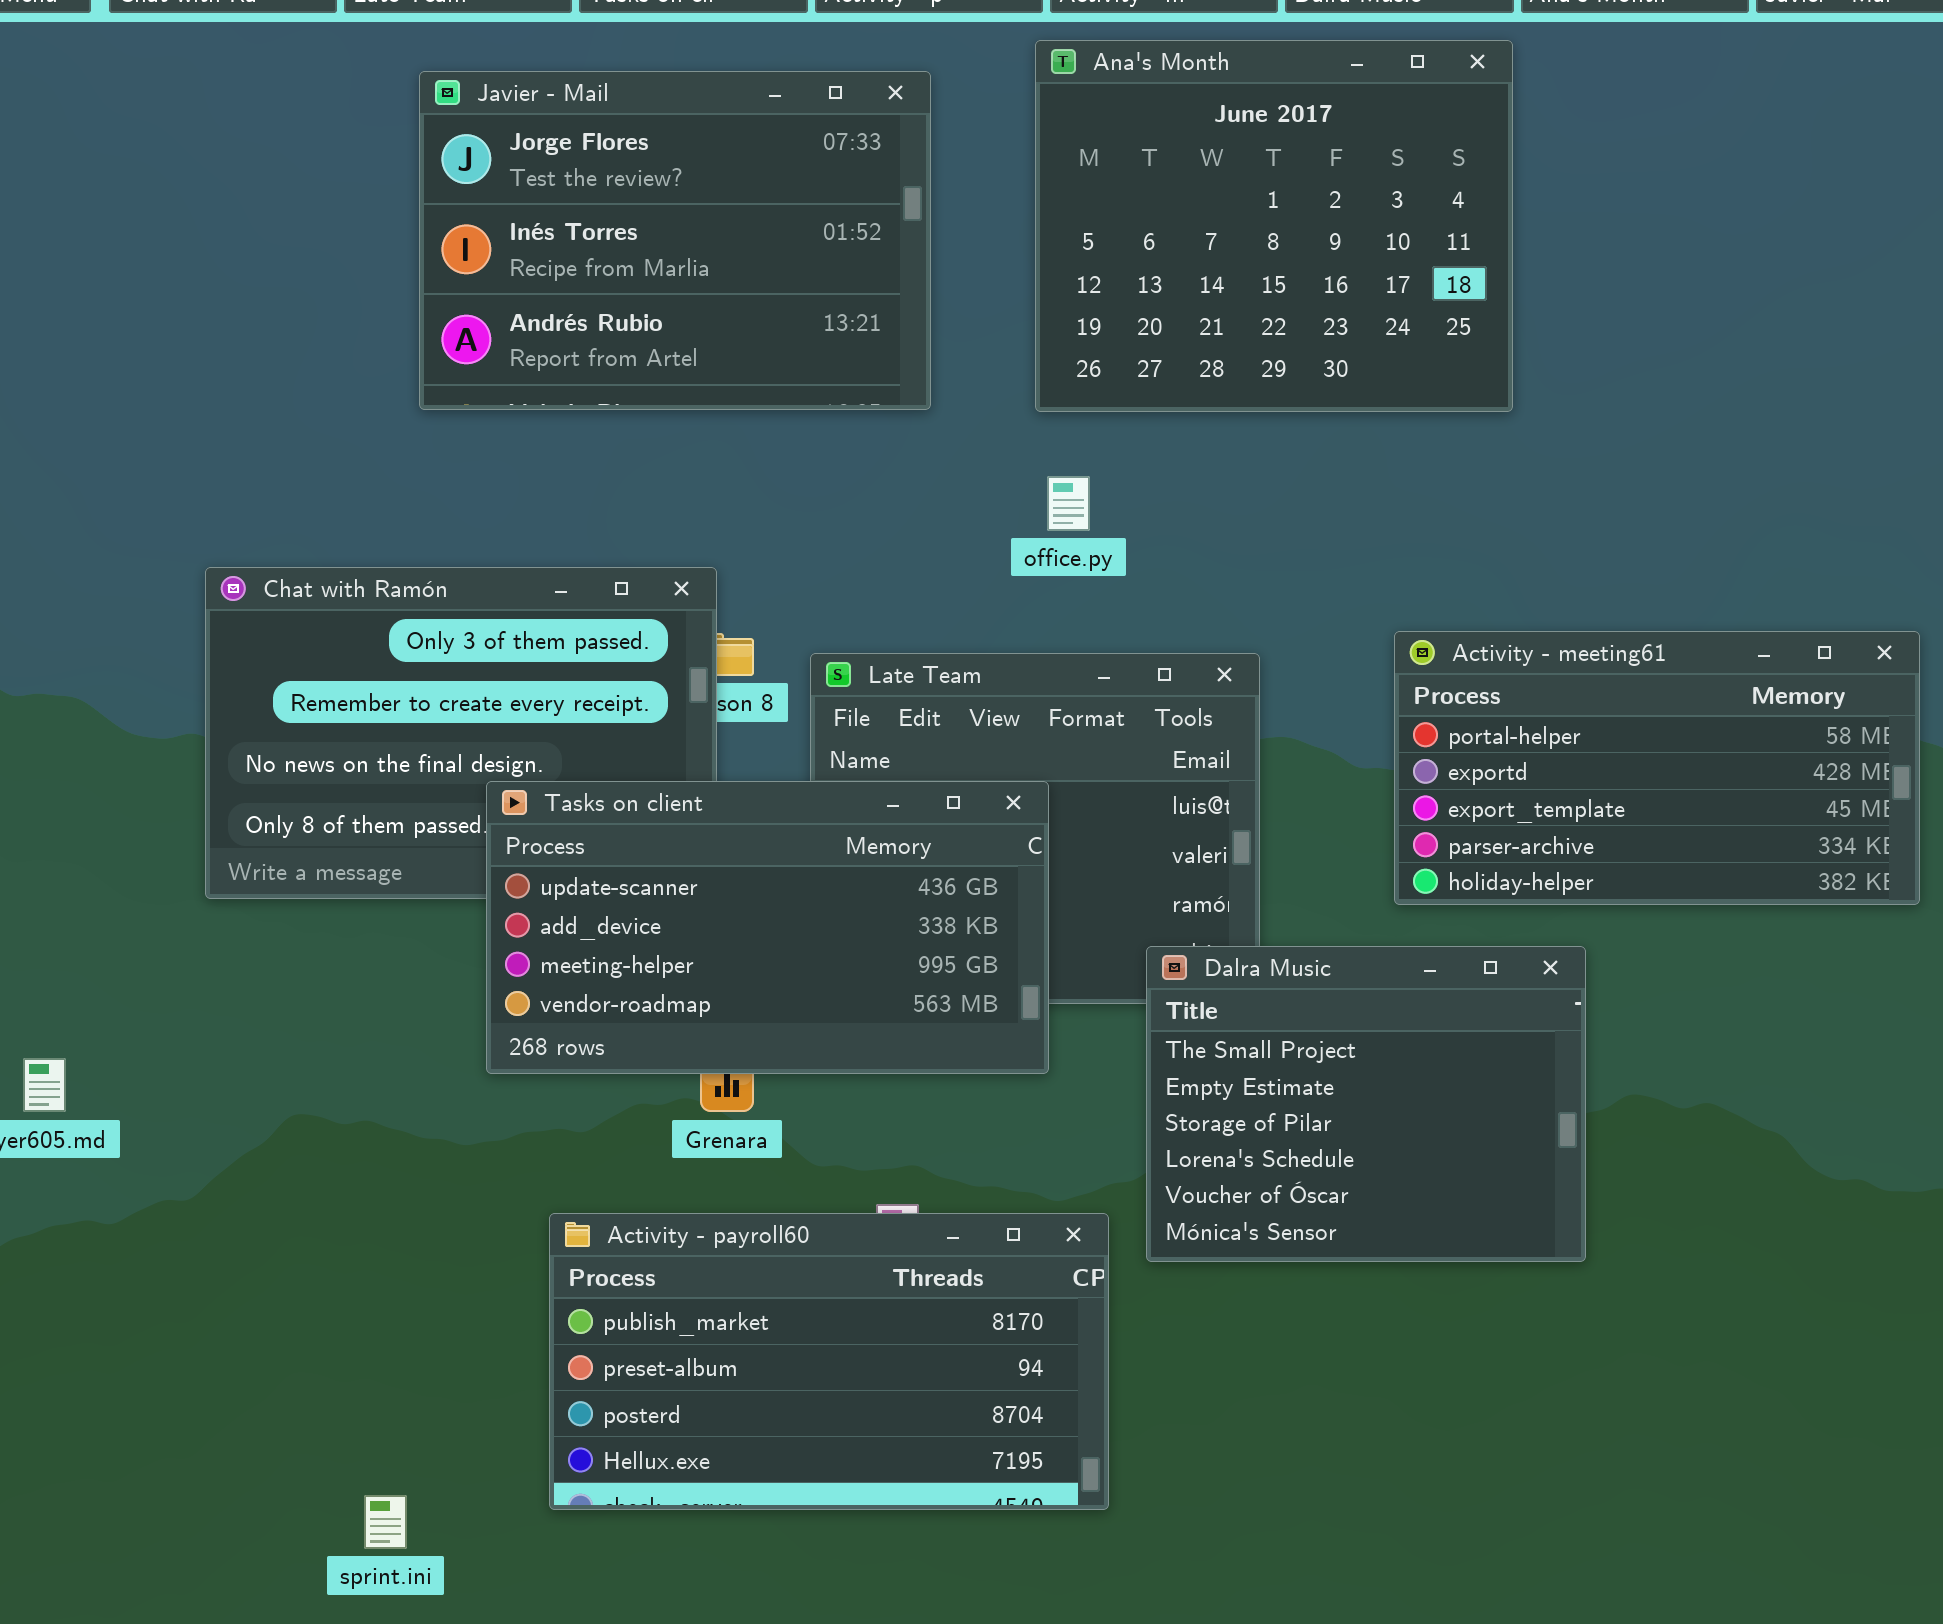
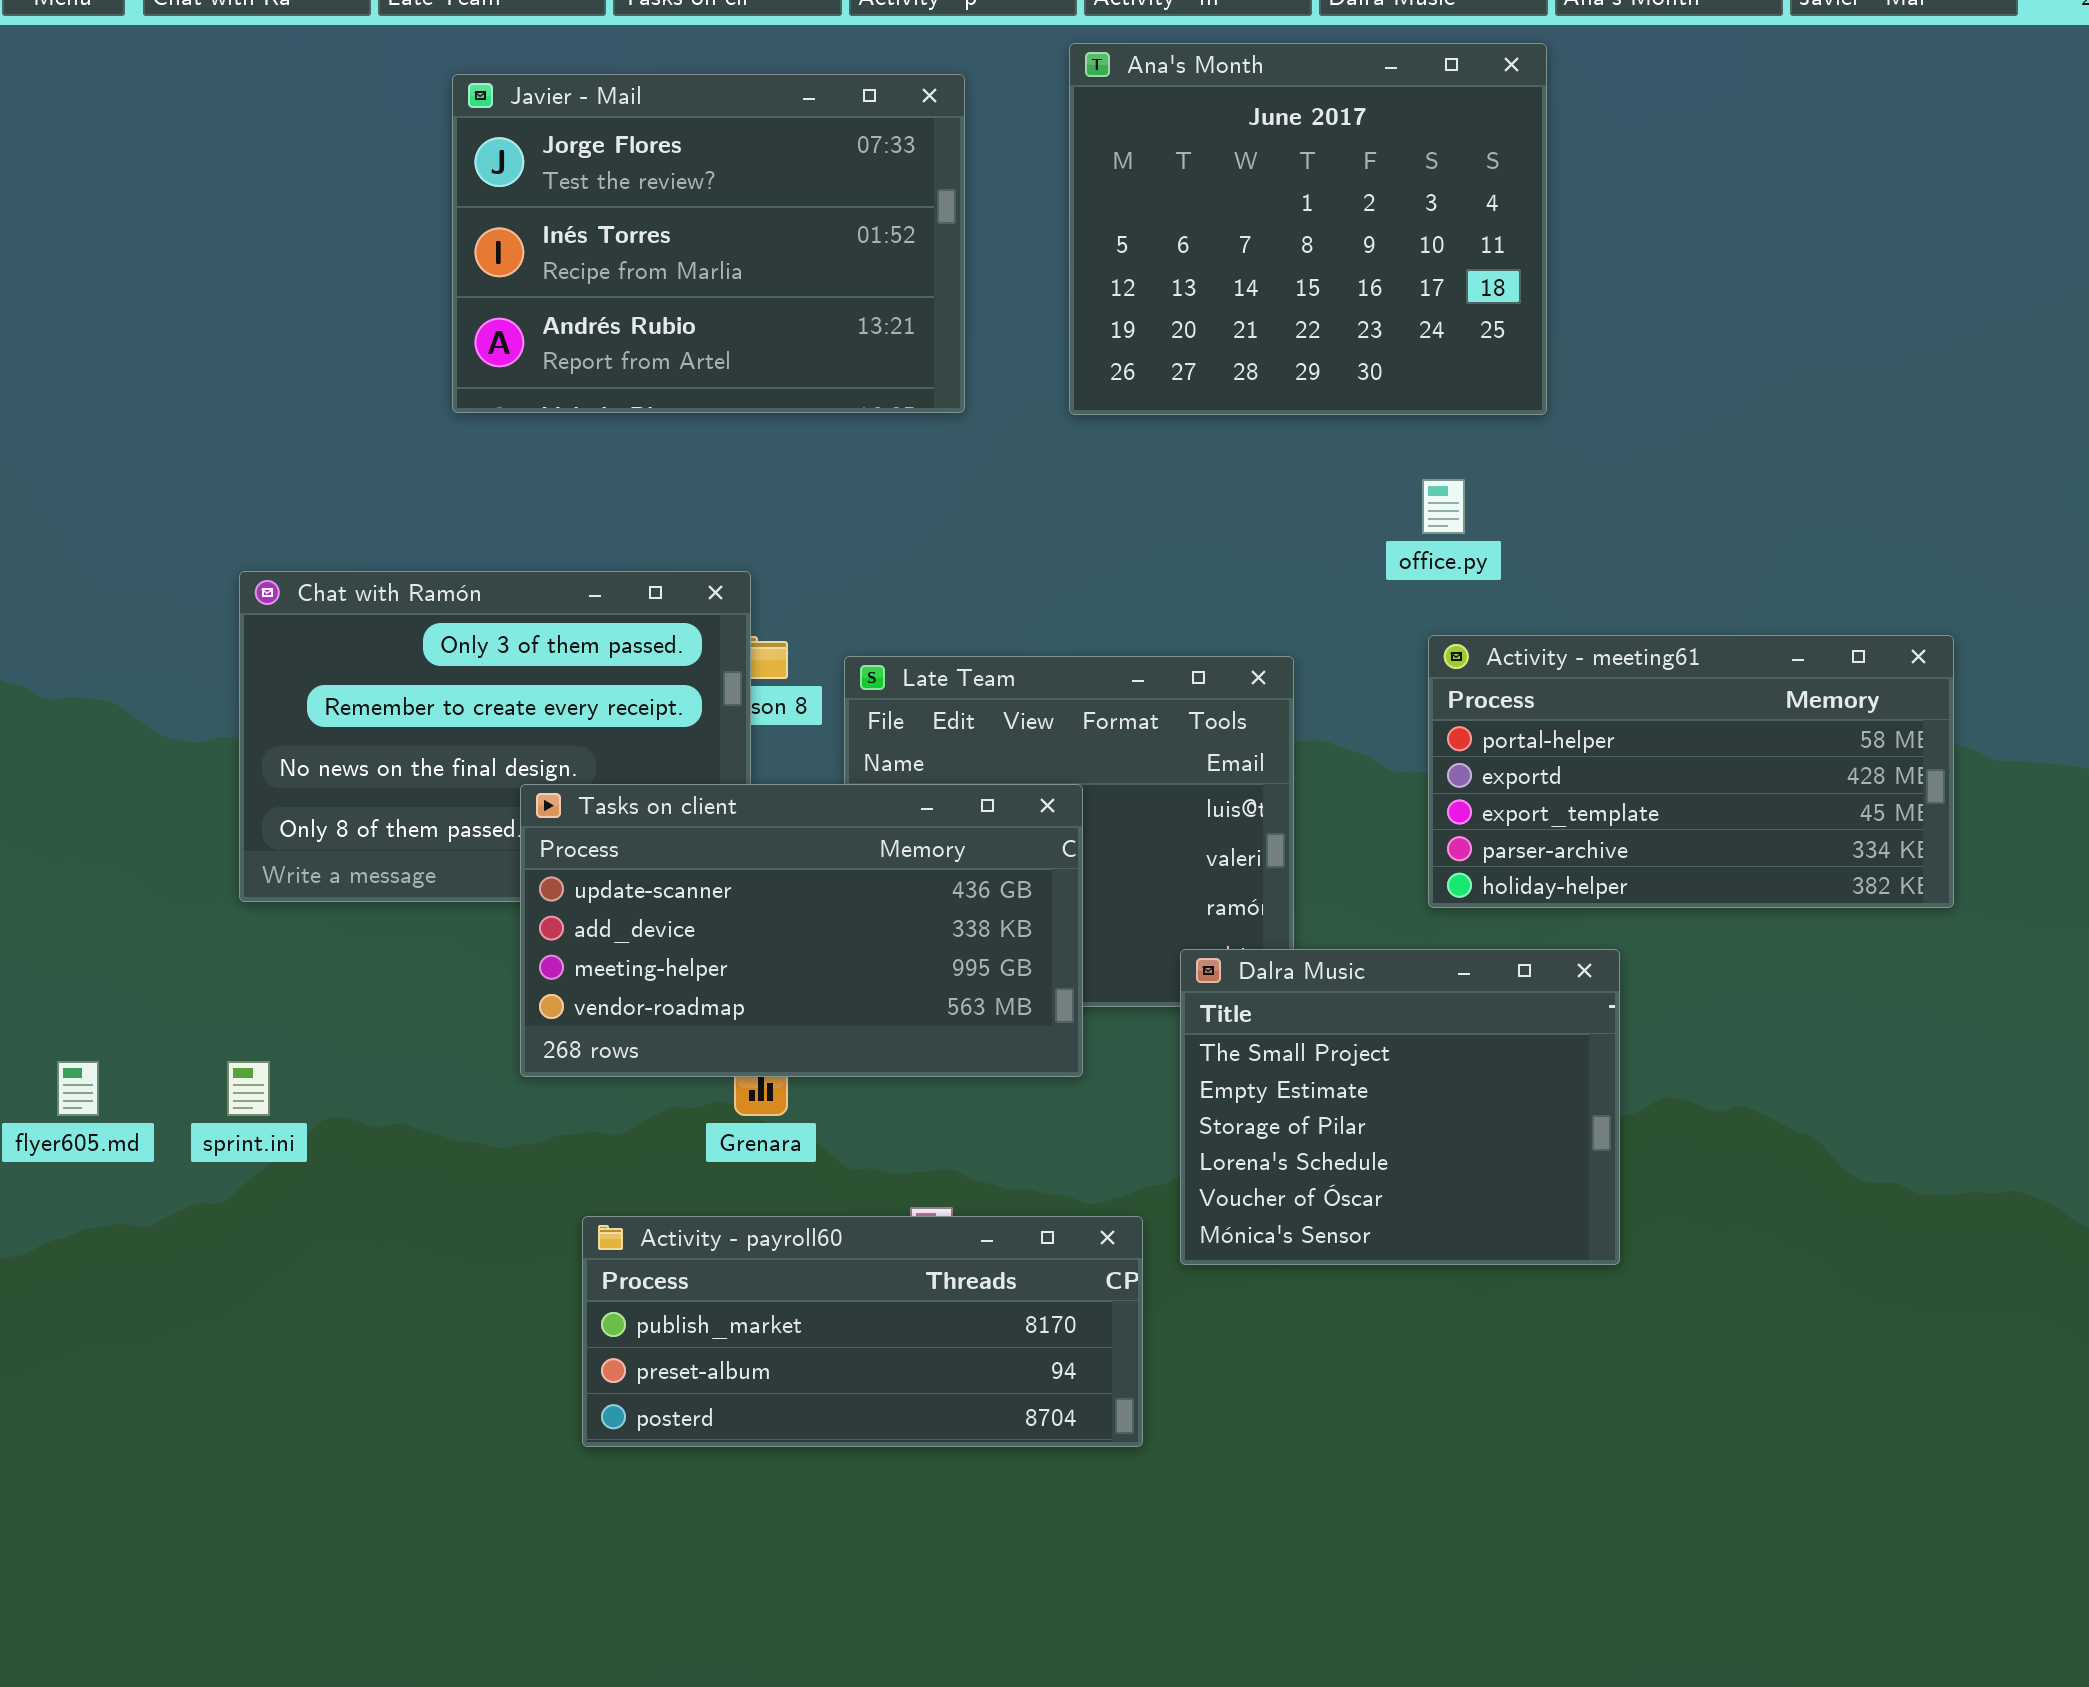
office.py: [1047,476,1090,531] -> [1422,479,1465,534], moved
Activity - payroll60: [549,1213,1109,1510] -> [582,1216,1143,1447], resized
sprint.ini: [364,1495,407,1549] -> [227,1061,270,1116], moved

